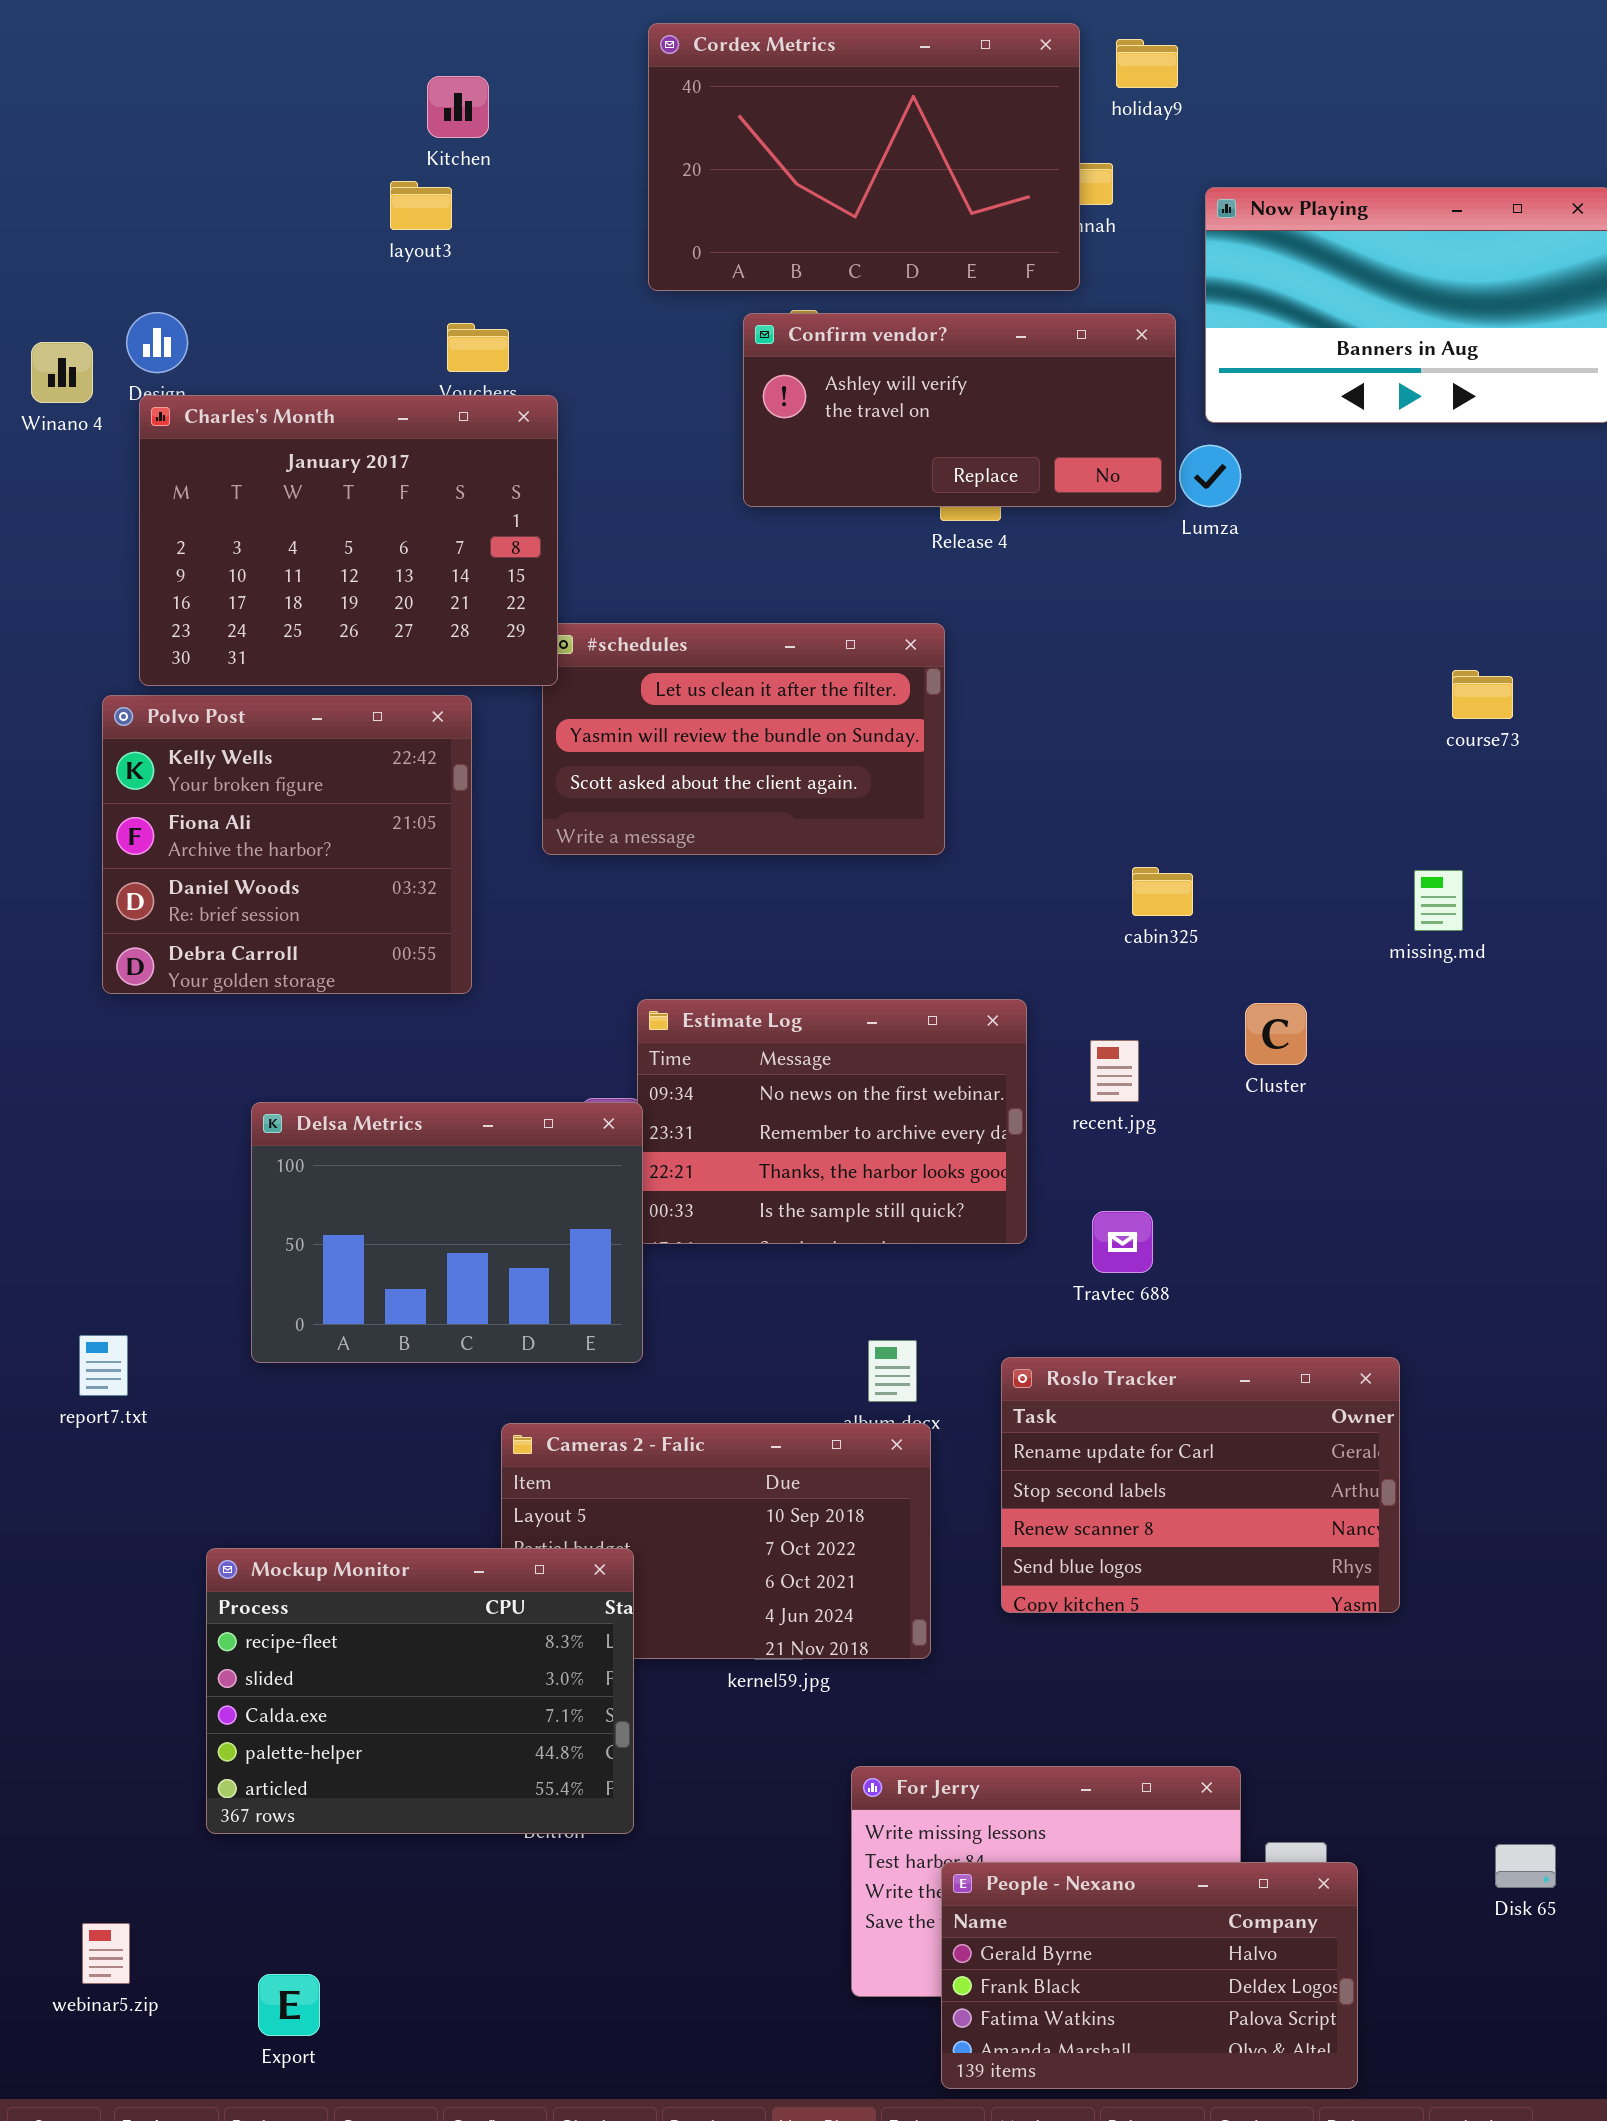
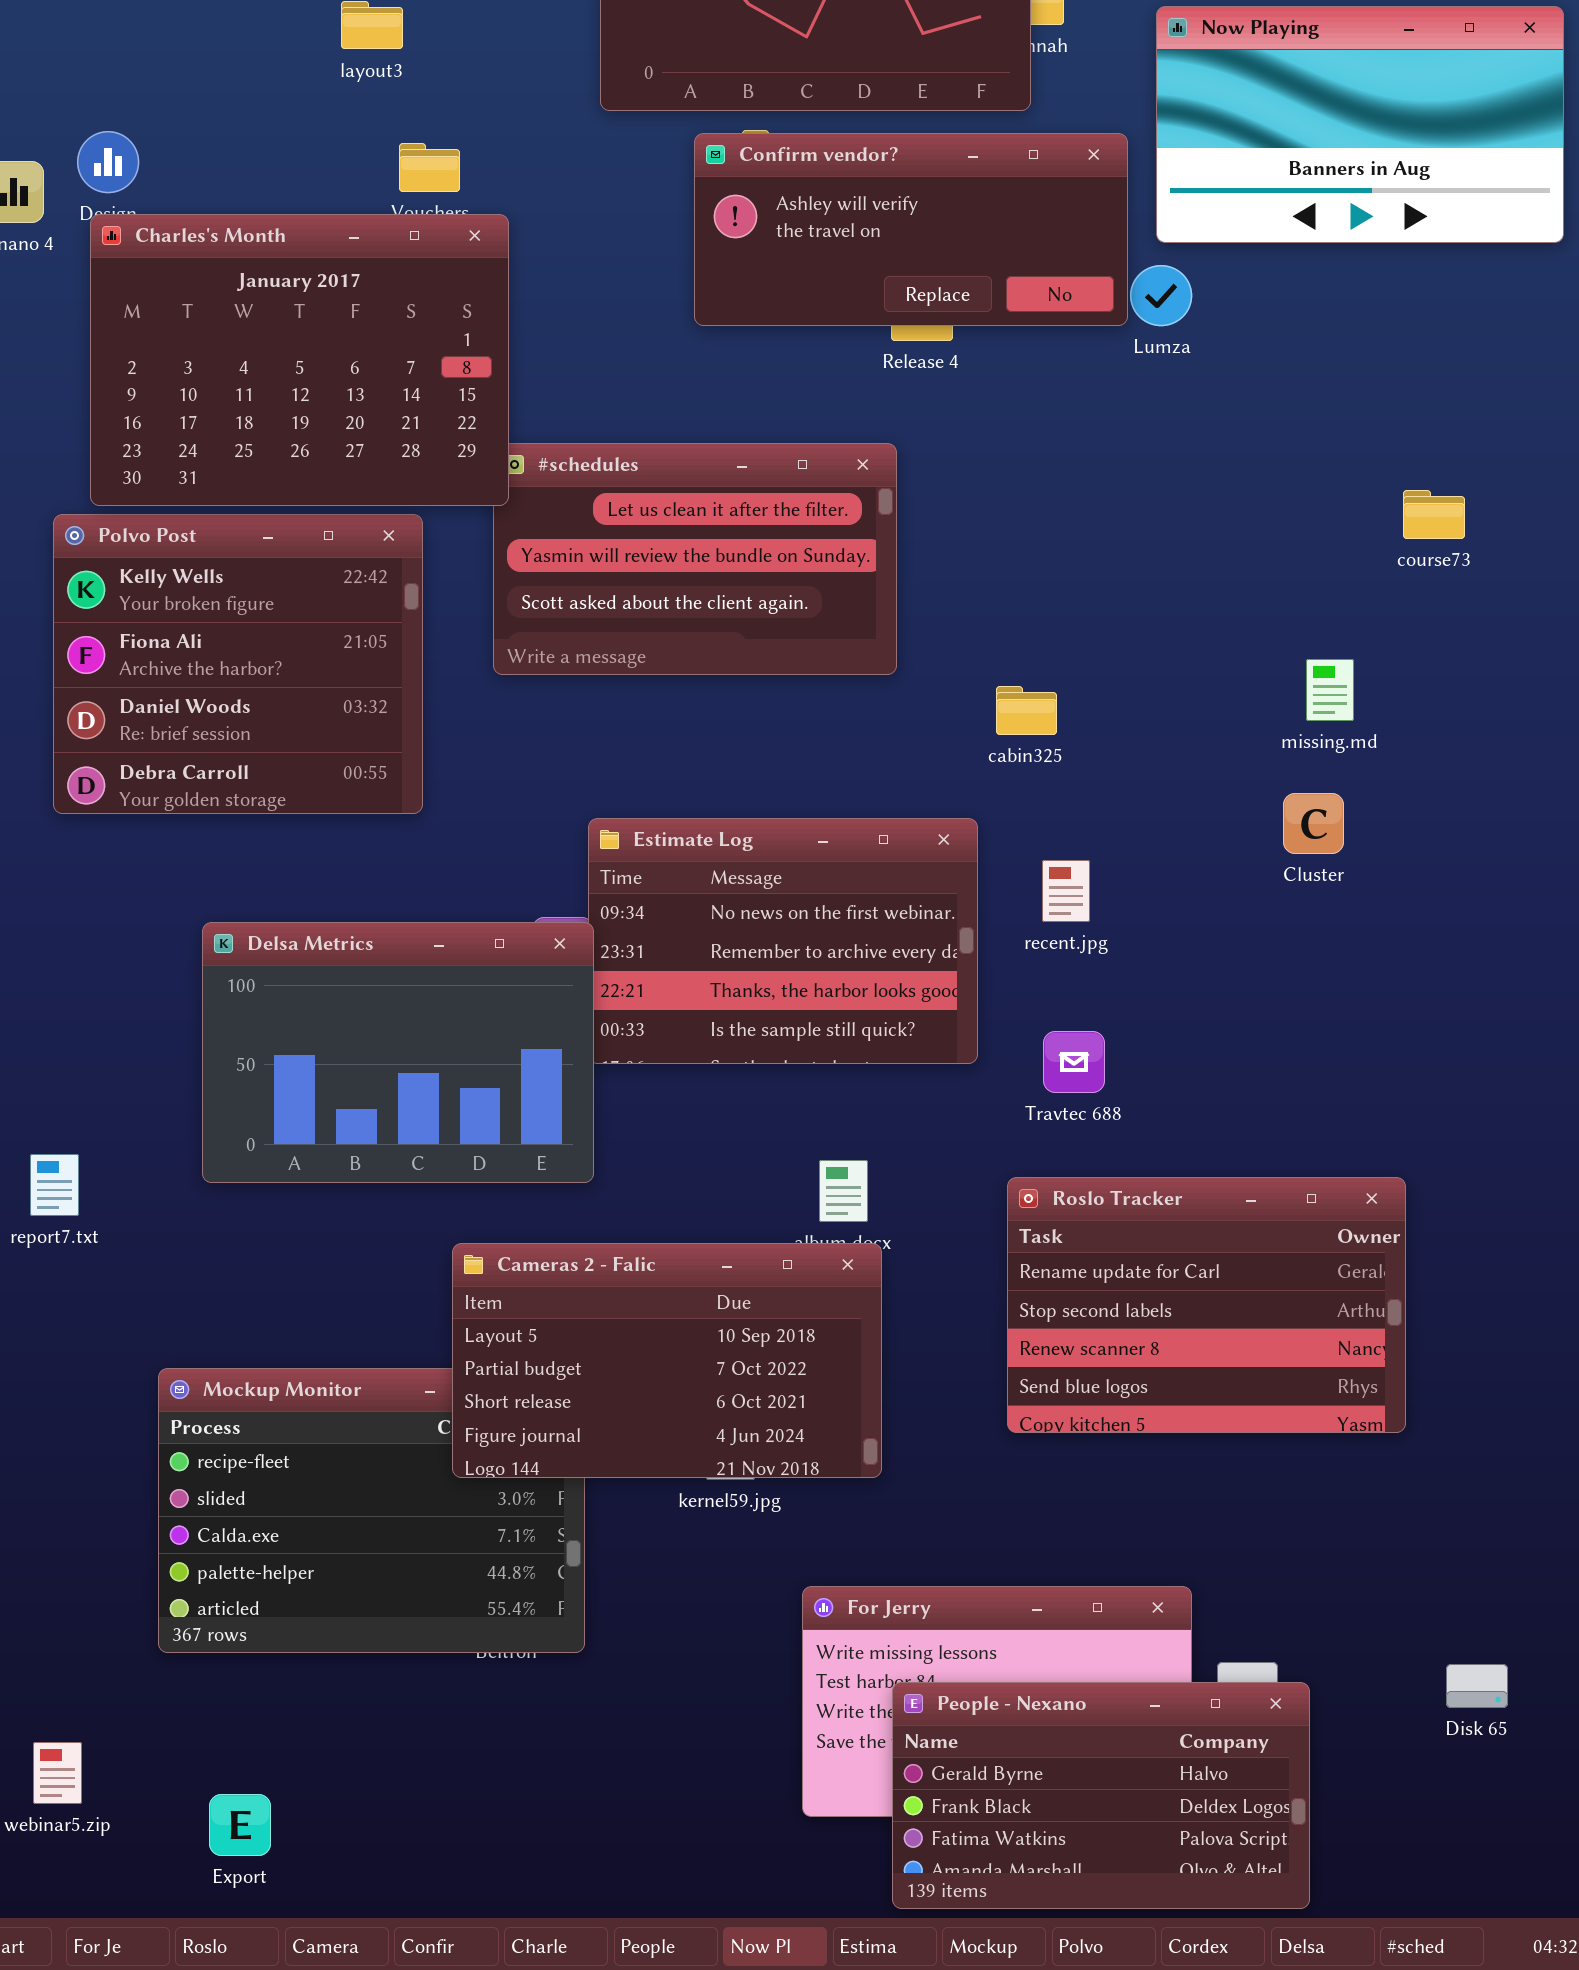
cabin325: [1132,867,1193,916] -> [996,686,1057,735], moved
missing.md: [1414,870,1463,931] -> [1306,659,1354,721], moved
Cluster: [1245,1003,1307,1065] -> [1283,793,1344,854], moved
Roslo Tracker: [1001,1357,1400,1613] -> [1007,1177,1406,1433], moved
Cameras 2 - Falic: [501,1423,931,1659] -> [452,1243,882,1478], raised

